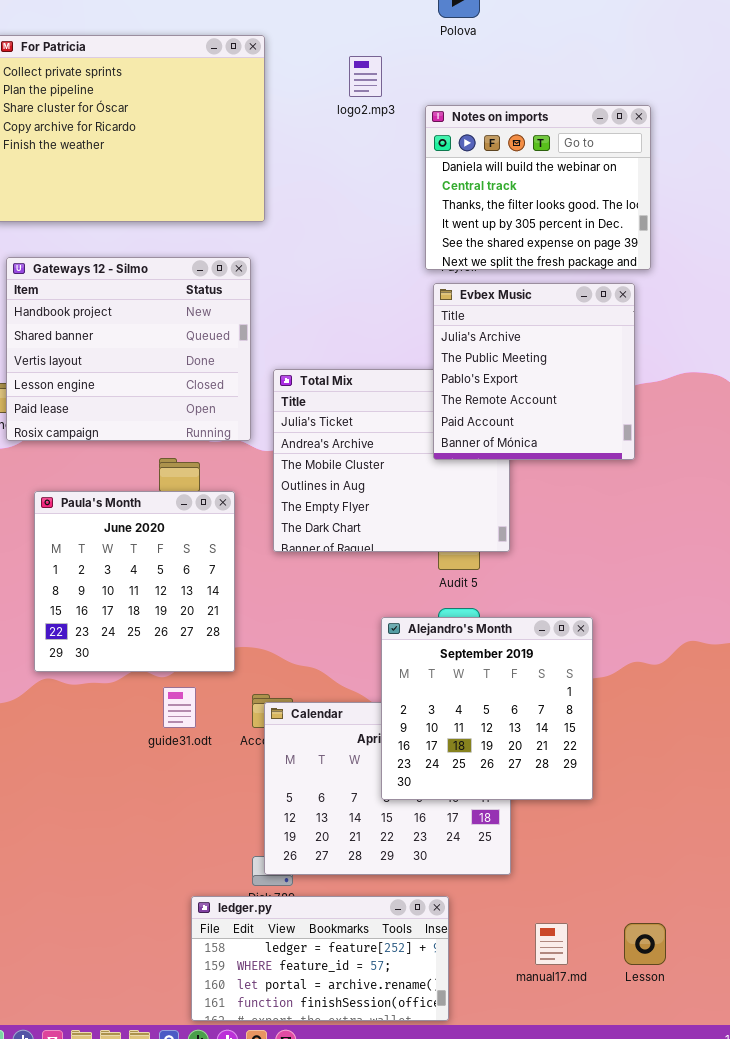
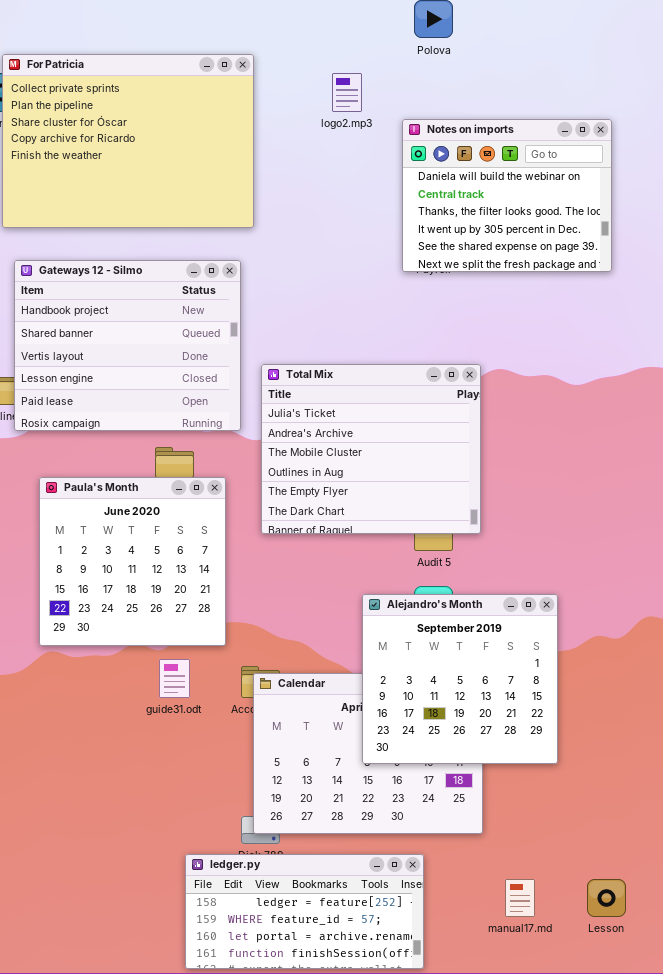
Evbex Music: [433,283,635,460] -> none, closed

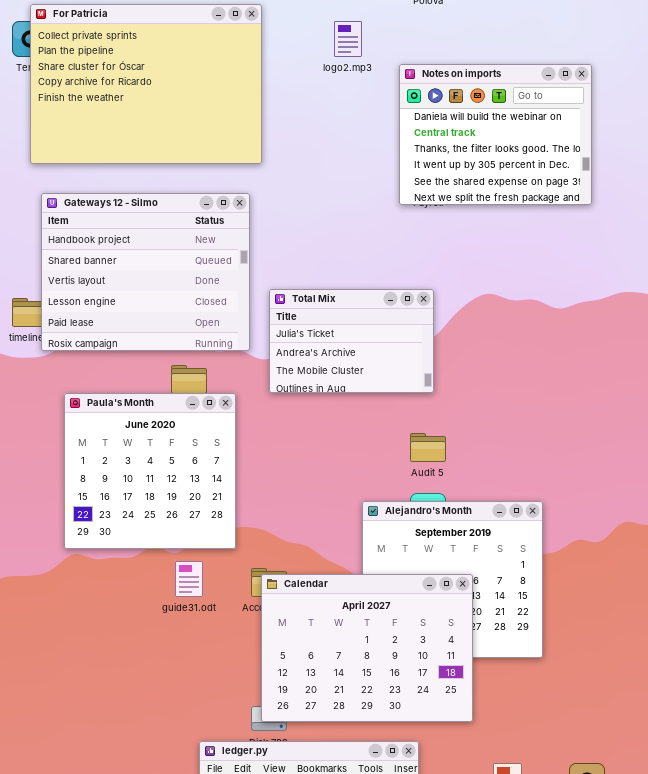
Total Mix: [261,364,481,534] -> [269,289,434,393], resized
Calendar: [253,673,483,834] -> [261,574,473,722], raised

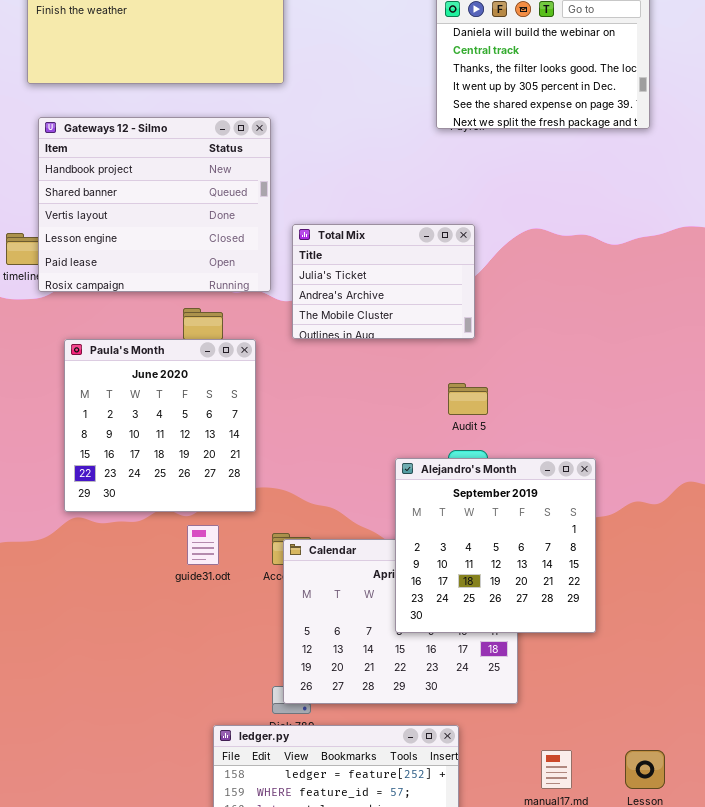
Alejandro's Month: [362,501,543,658] -> [395,458,596,633], raised

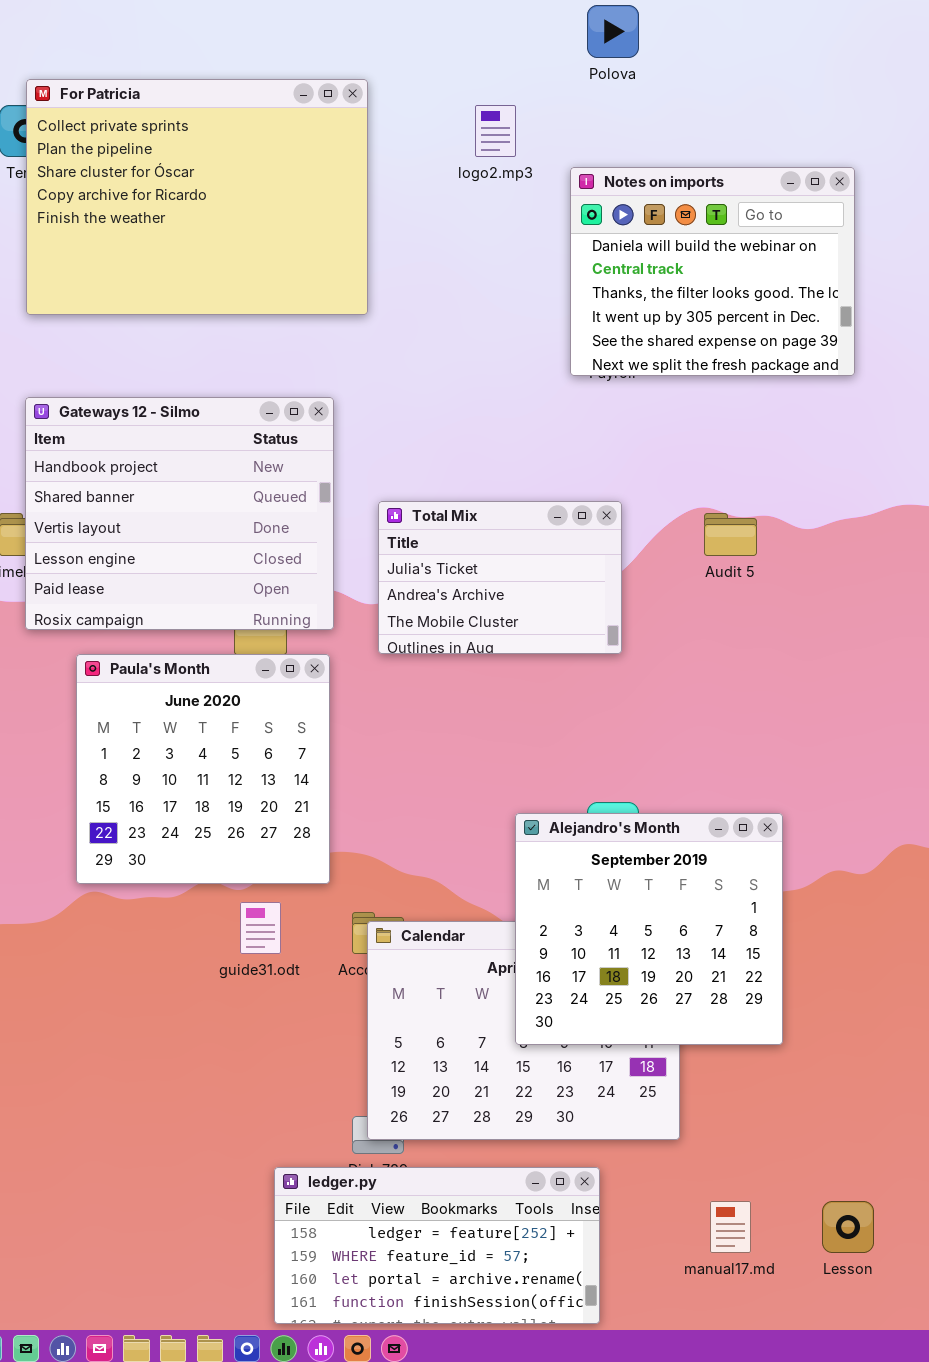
Gateways 12 - Silmo: [38,117,271,292] -> [25,397,334,630], moved
Audit 5: [448,383,488,415] -> [704,513,757,556], moved

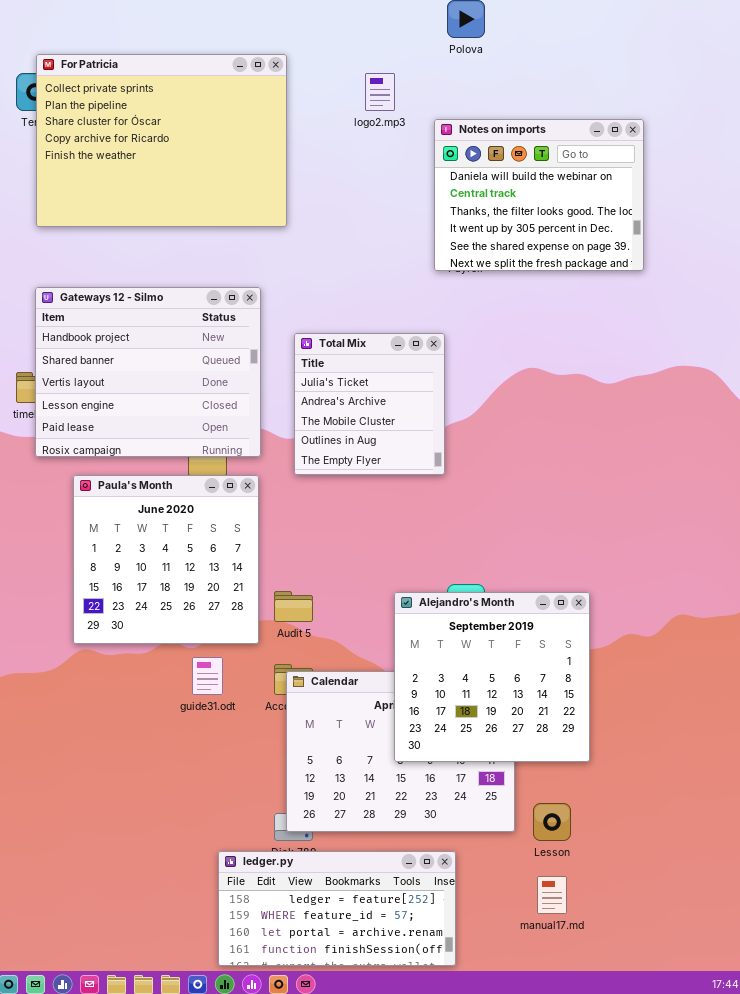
Total Mix: [378,501,622,654] -> [294,333,445,475], resized
Audit 5: [704,513,757,556] -> [274,591,313,622], moved
Lesson: [822,1201,874,1253] -> [533,803,571,841], moved

